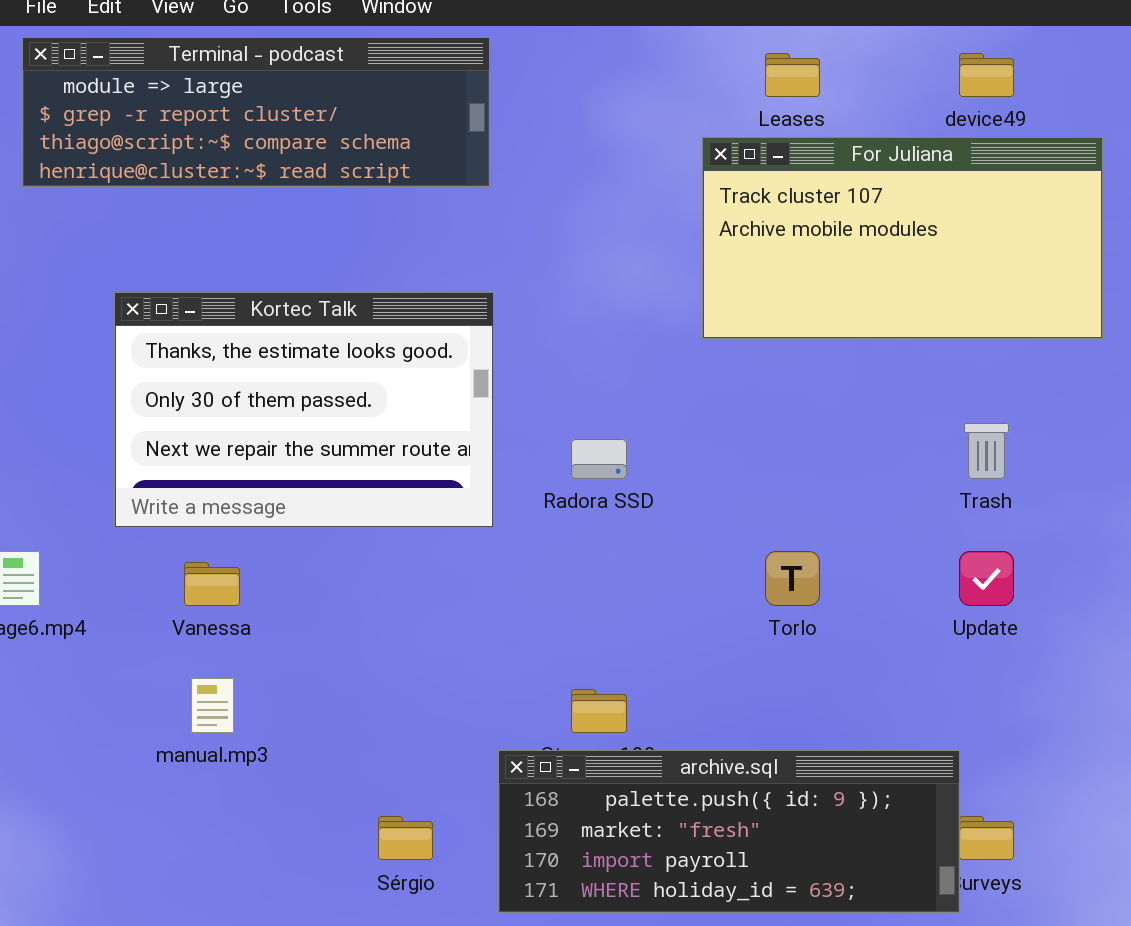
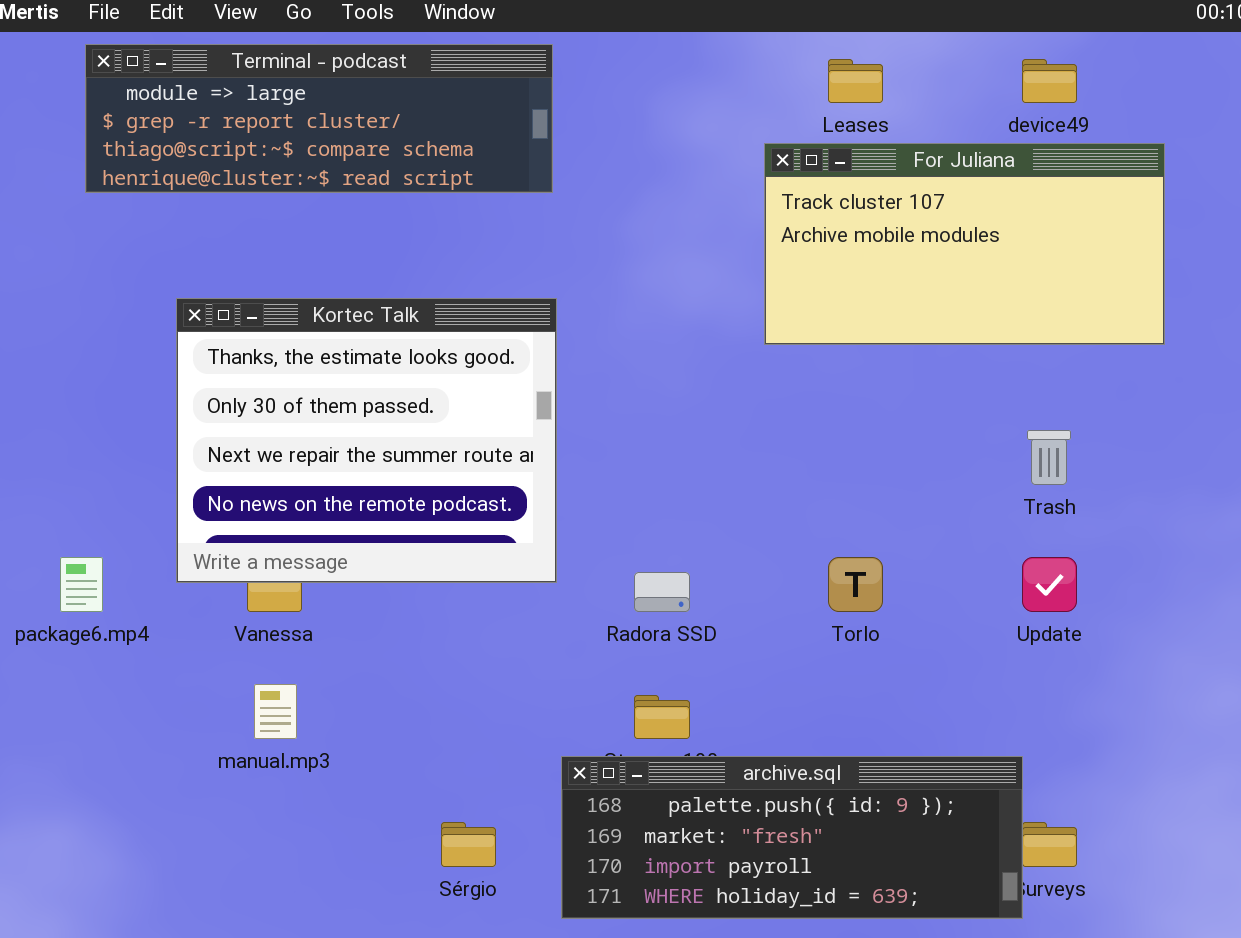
Kortec Talk: [114,292,494,528] -> [176,298,557,583], resized
Radora SSD: [571,439,627,479] -> [634,572,690,612], moved

